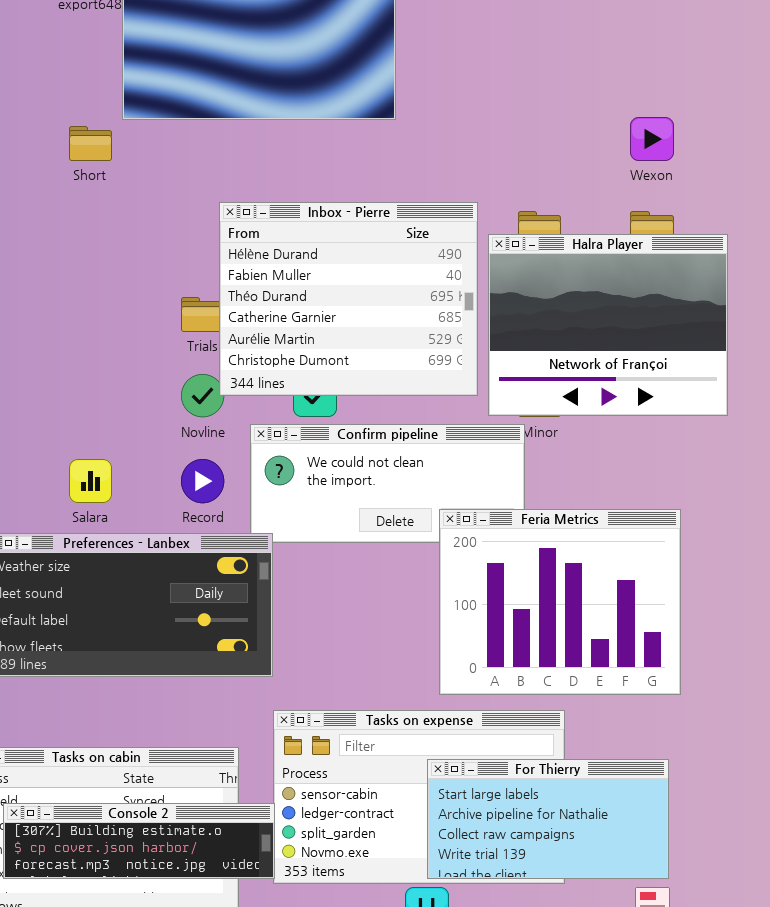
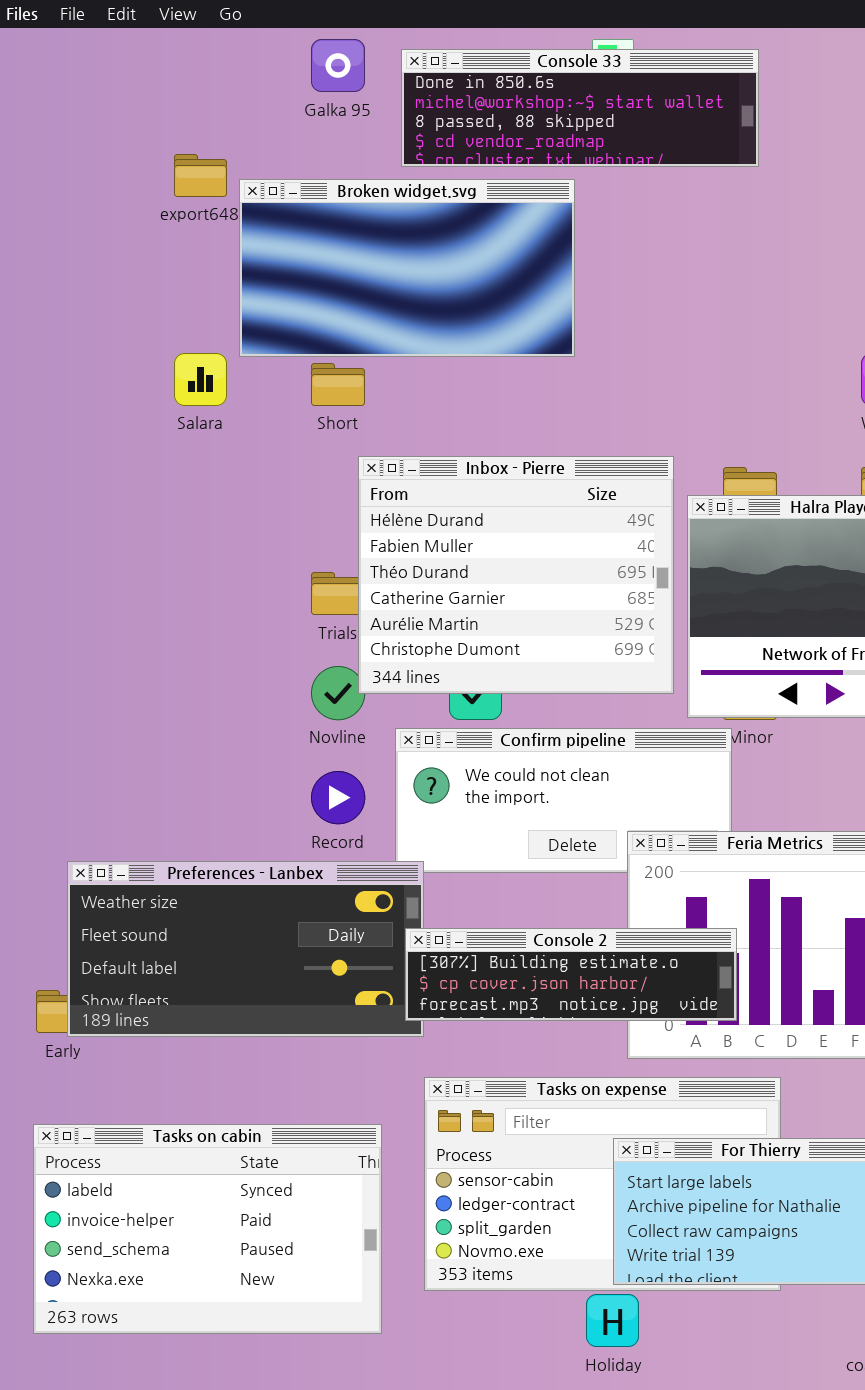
Short: [69,126,112,161] -> [311,363,365,406], moved
Salara: [69,459,112,503] -> [174,353,227,406], moved
Console 2: [3,803,275,879] -> [405,928,737,1021], moved

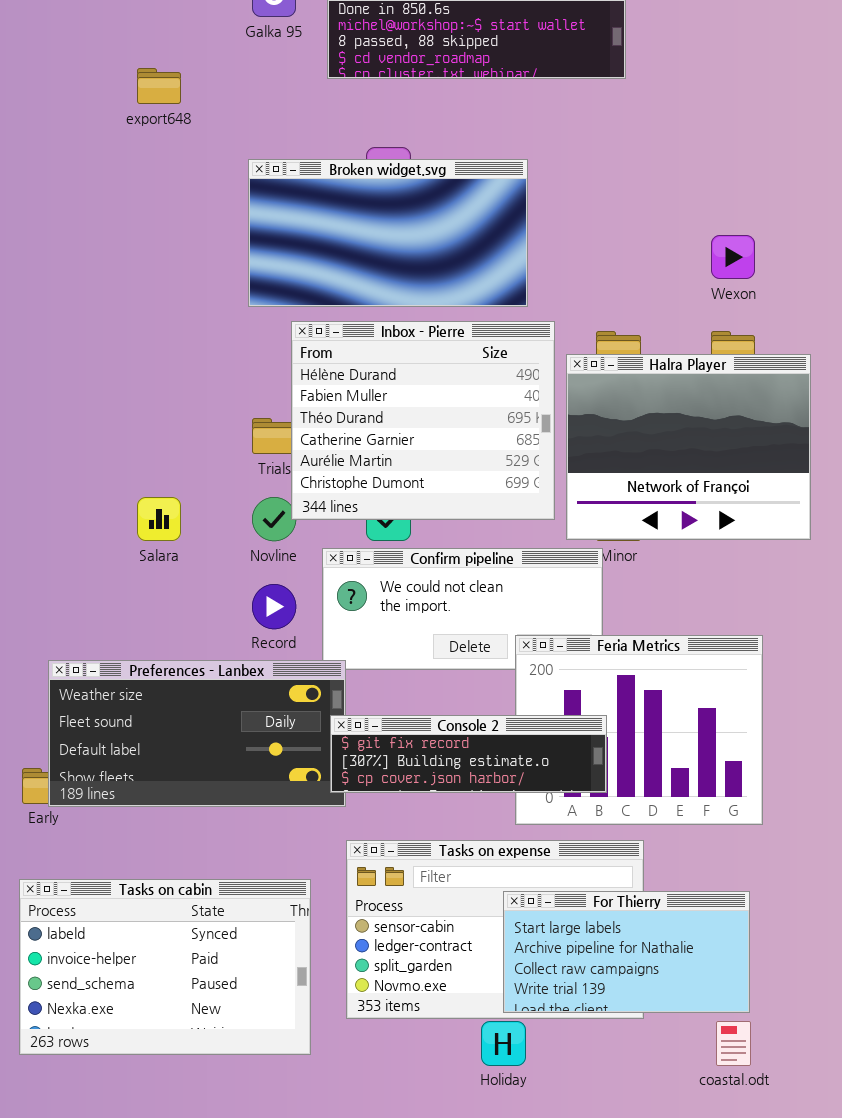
Broken widget.svg: [239,179,575,357] -> [248,159,528,307], moved
Salara: [174,353,227,406] -> [137,497,181,541], moved
Console 2: [405,928,737,1021] -> [330,715,607,793], scrolled up 1 row

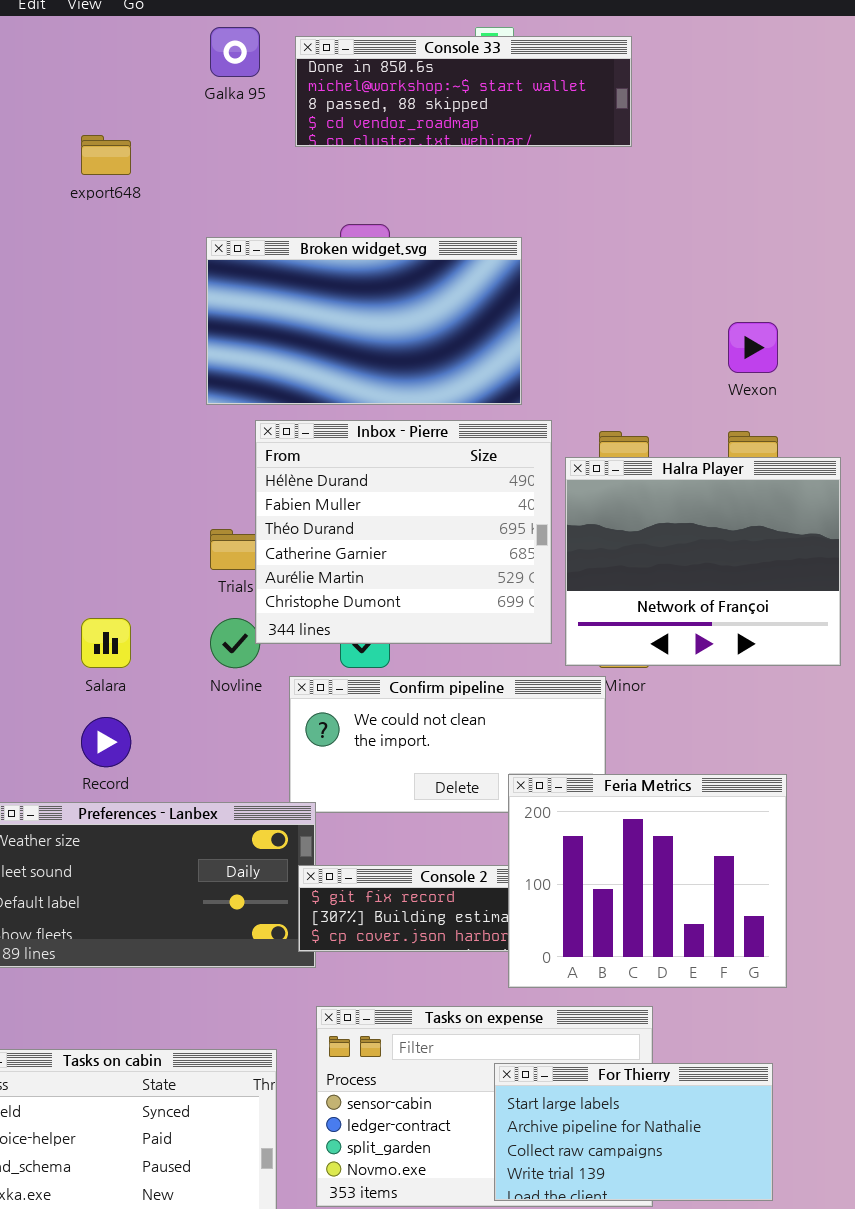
Record: [252,584,296,629] -> [81,717,131,767], moved
Feria Metrics: [515,635,763,825] -> [508,774,787,988], raised

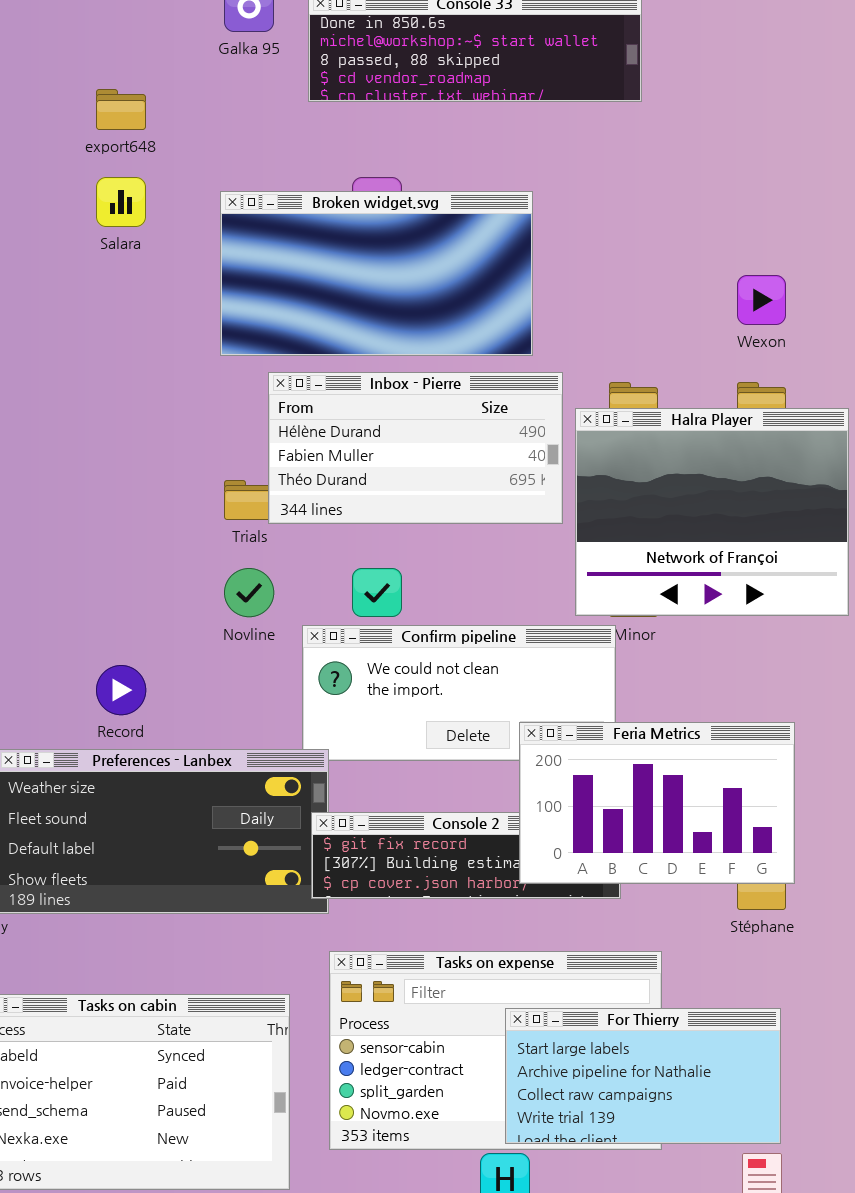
Inbox - Pierre: [255,420,552,644] -> [268,372,563,524], resized
Salara: [81,618,131,668] -> [96,177,146,227], moved
Feria Metrics: [508,774,787,988] -> [519,722,795,884], resized

